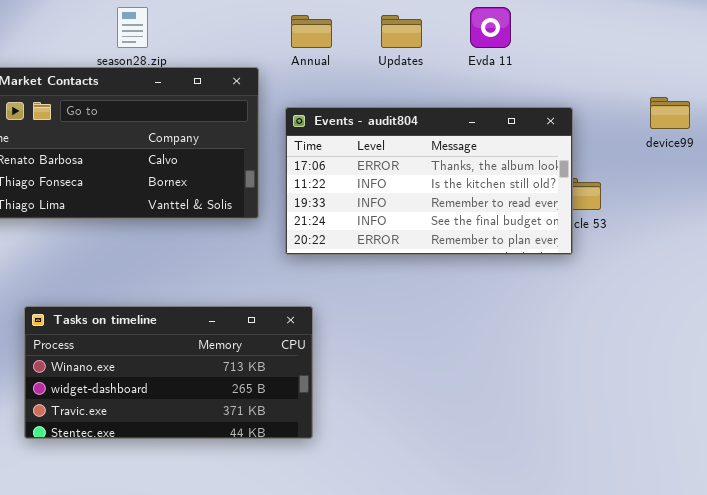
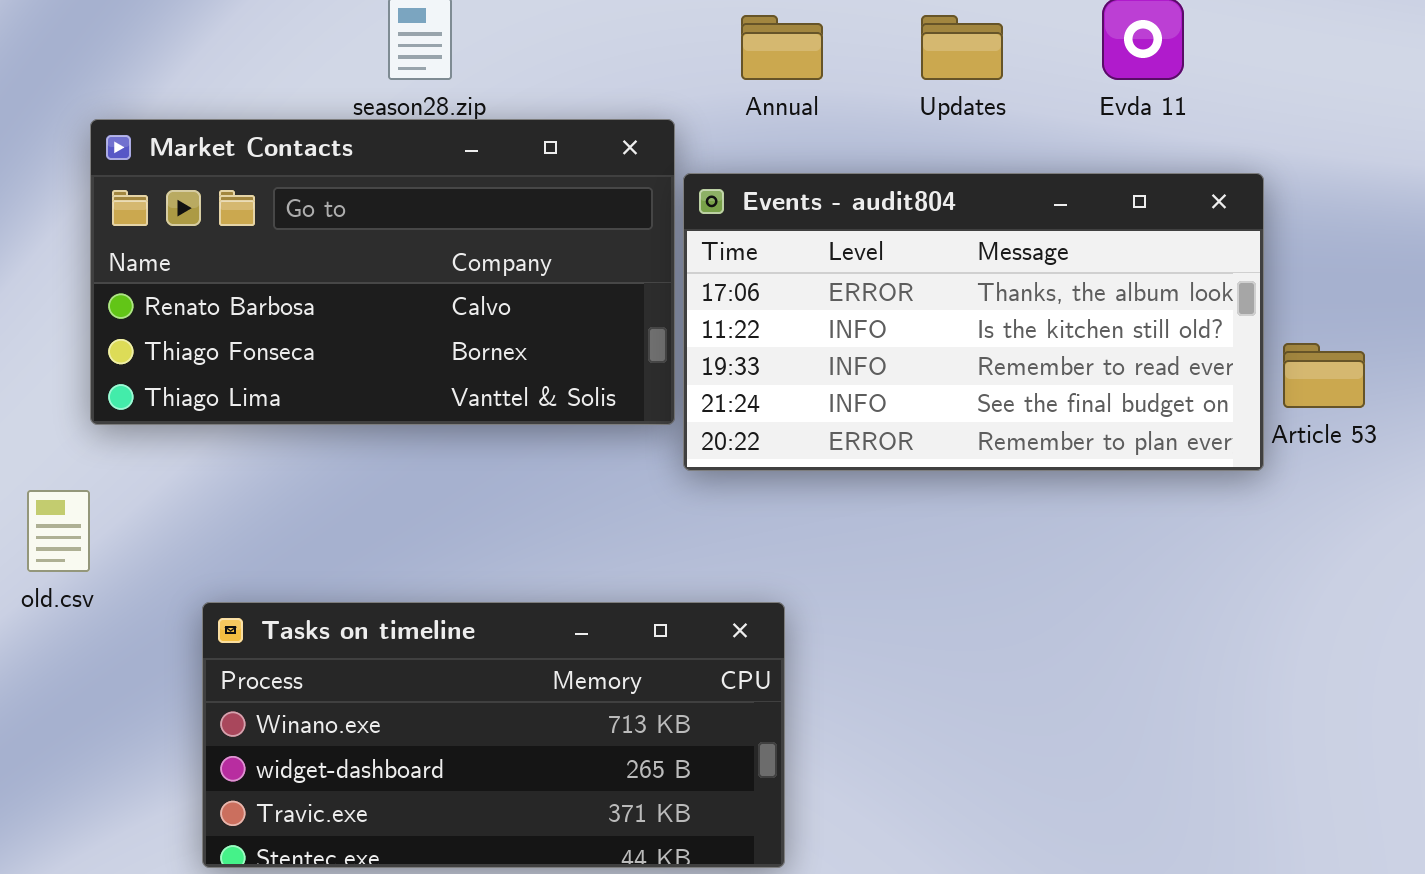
Events - audit804: [285,107,573,255] -> [683,173,1264,471], moved

